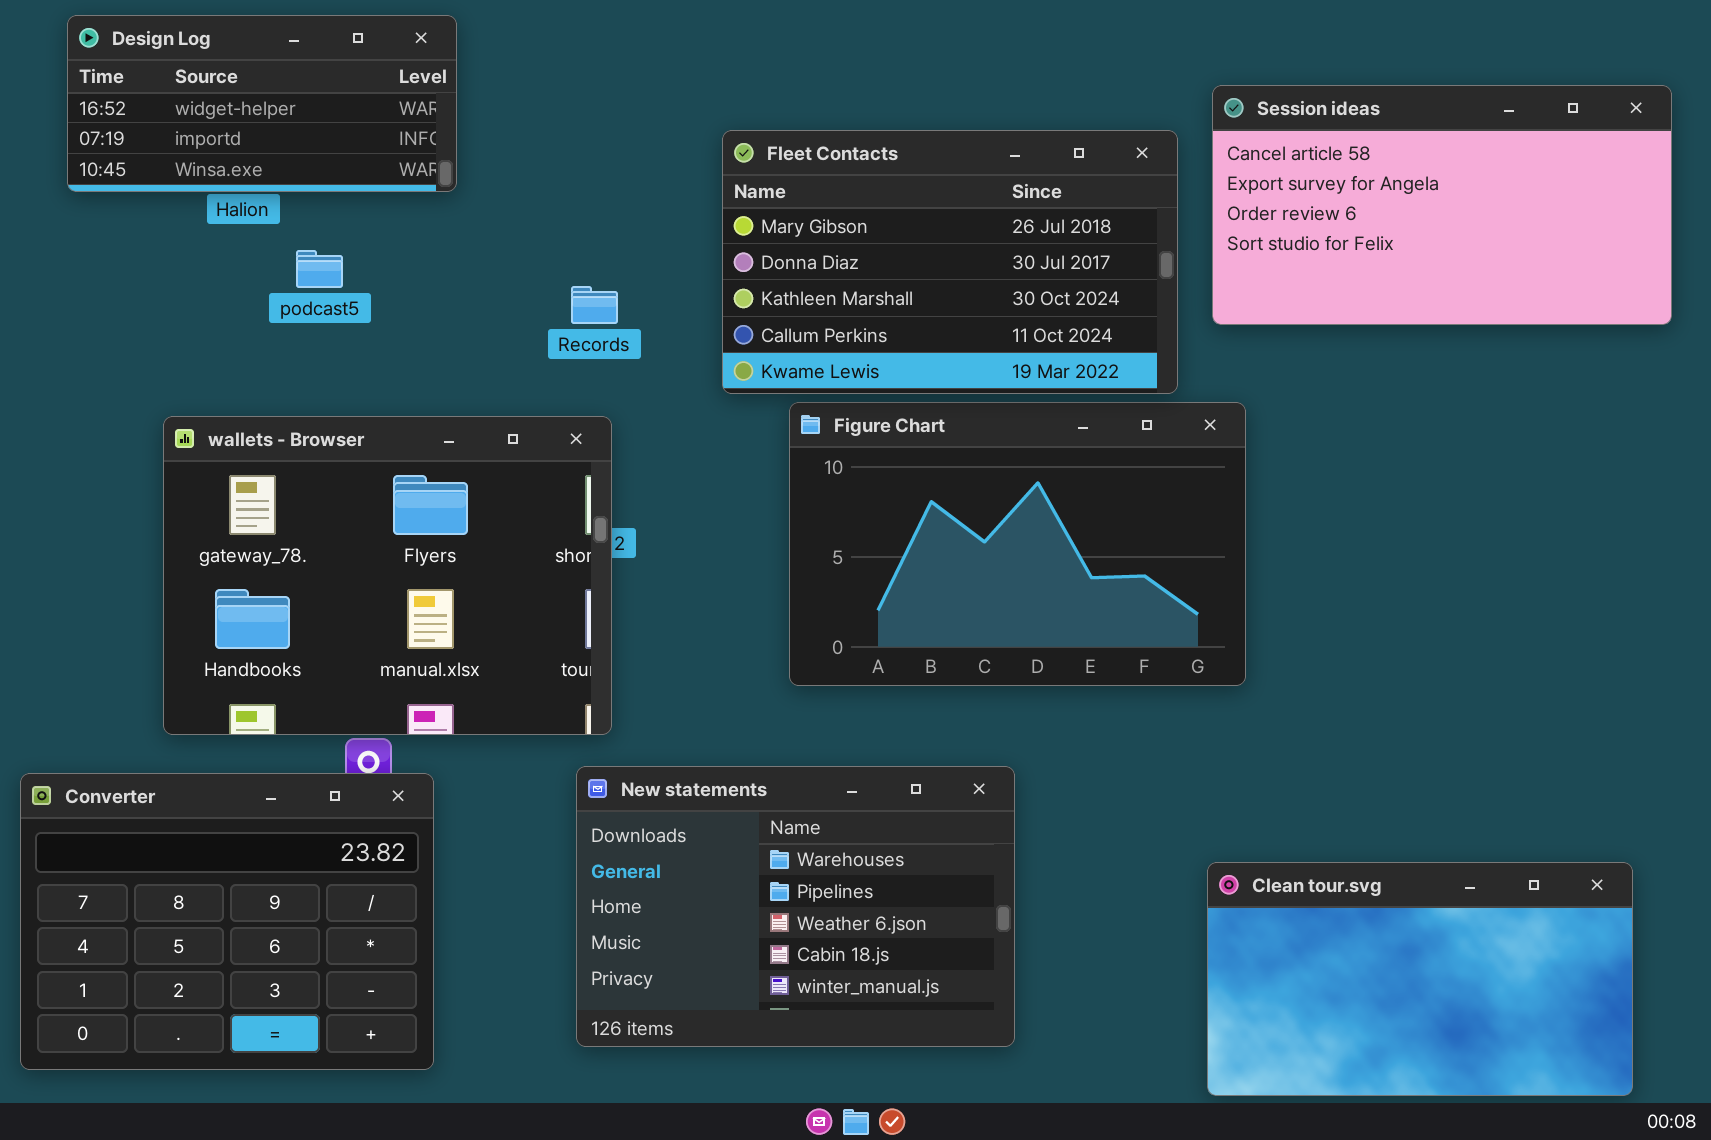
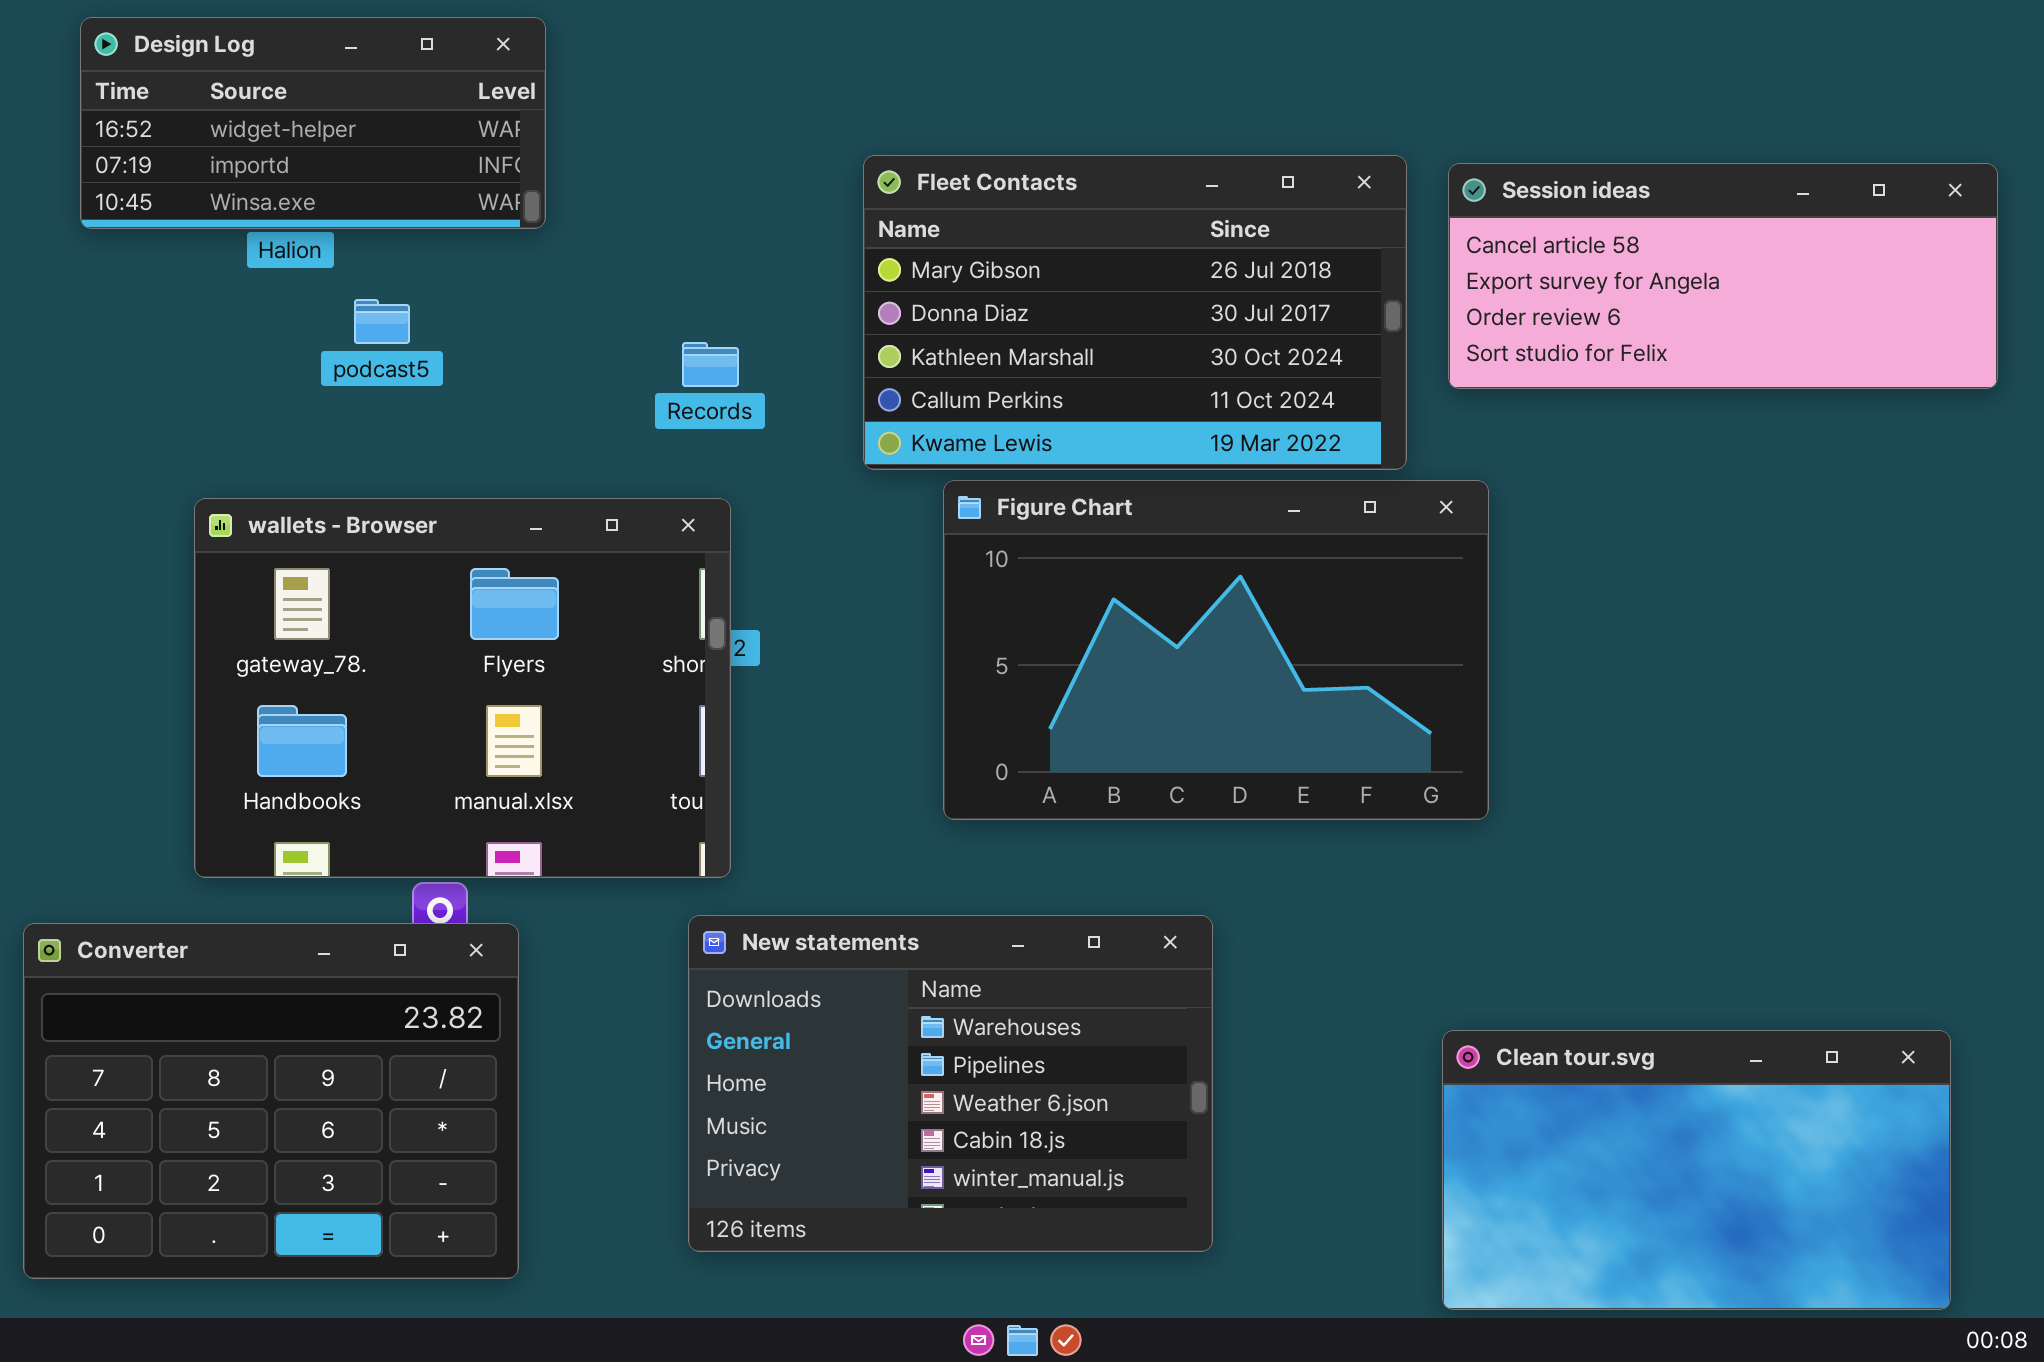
Session ideas: [1212,85,1672,325] -> [1448,163,1998,389], resized

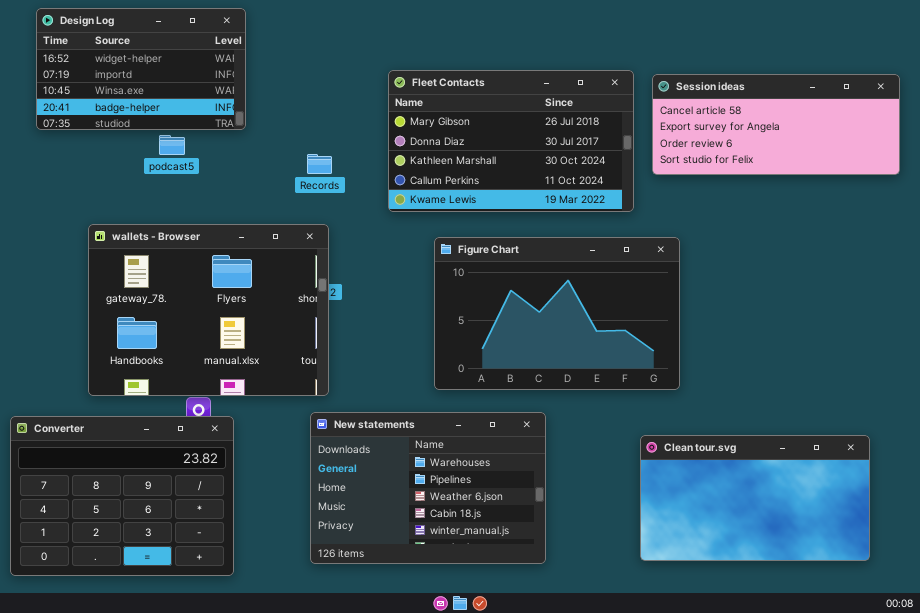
Design Log: [80,17,546,229] -> [36,8,246,130], resized
Figure Chart: [943,480,1489,820] -> [434,237,680,390], moved
Clean tour.svg: [1442,1030,1951,1310] -> [640,435,870,561], moved

